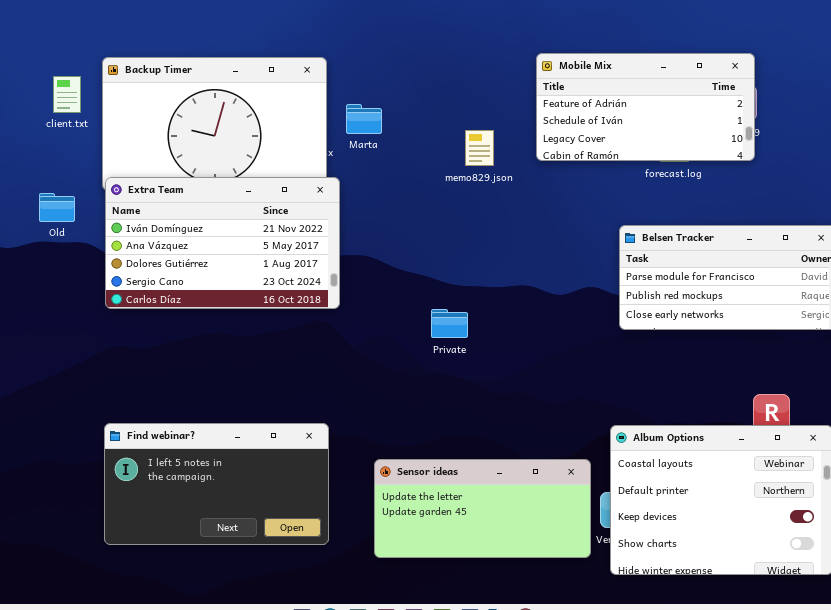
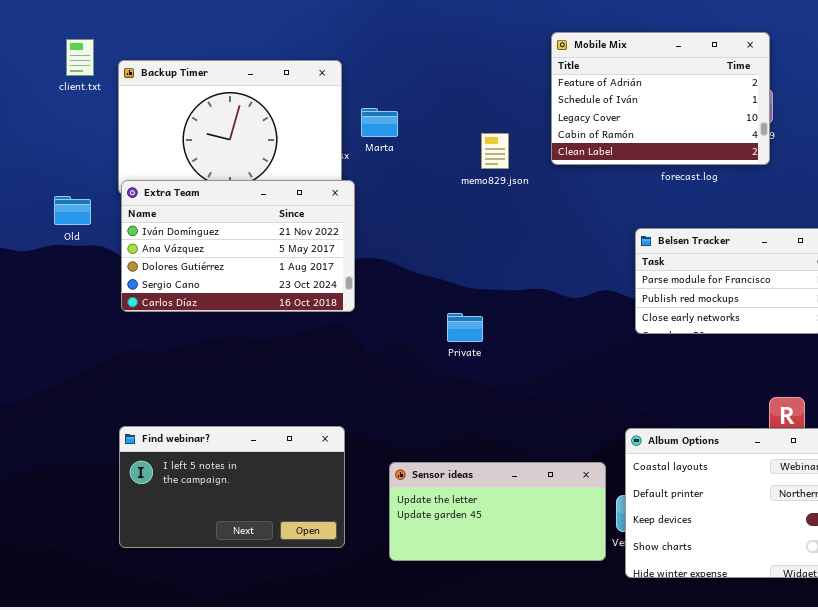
Mobile Mix: [536,53,755,161] -> [551,32,770,165], resized
client.txt: [53,76,81,113] -> [66,39,94,76], moved

